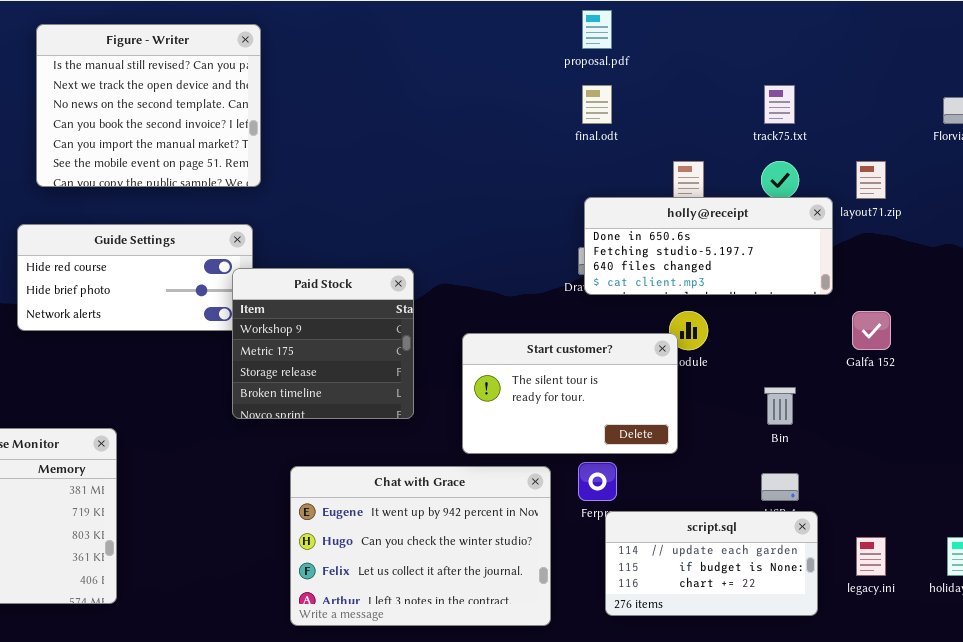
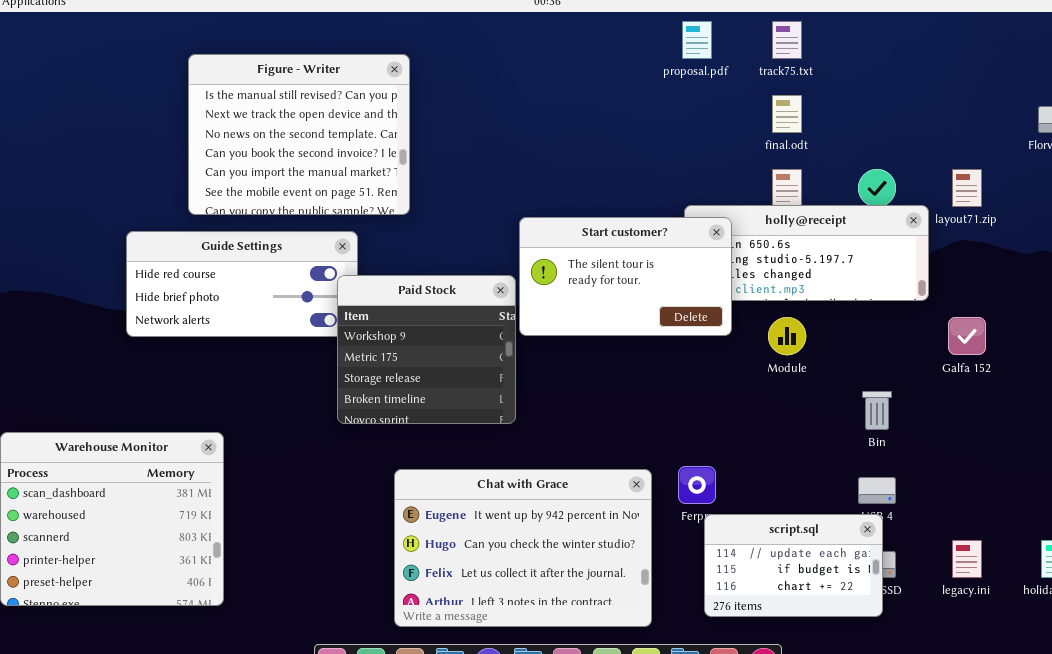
Figure - Writer: [36,24,261,187] -> [188,54,410,215], moved
final.odt: [582,85,612,124] -> [772,95,802,133], moved
track75.txt: [764,85,795,124] -> [772,21,802,59], moved
Start customer?: [462,333,678,454] -> [519,217,732,336], moved
script.sql: [605,511,818,616] -> [704,514,883,617], resized

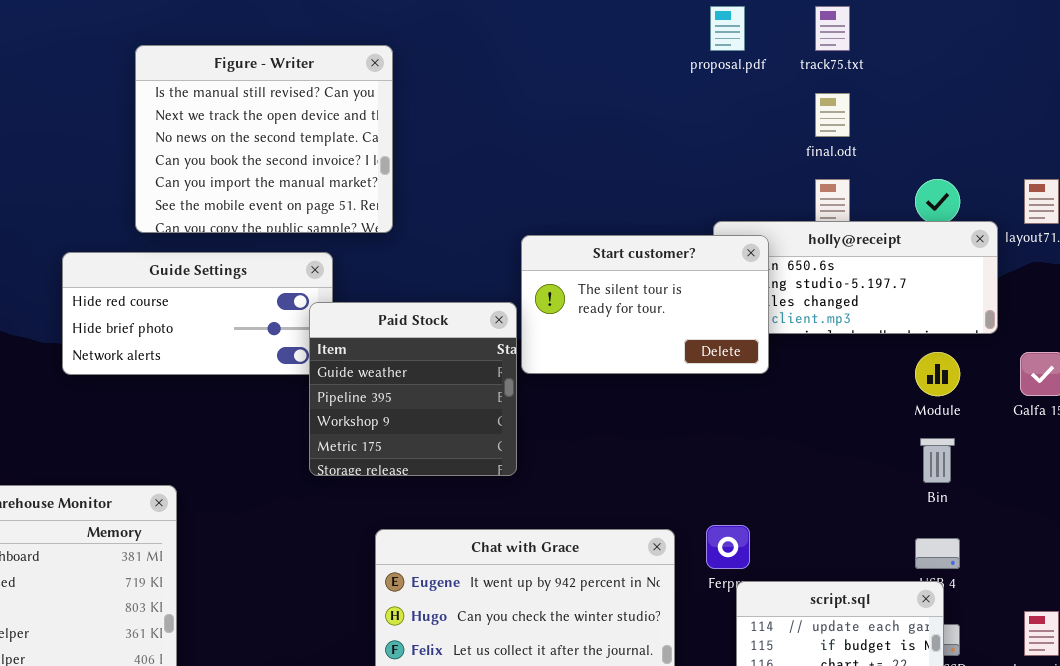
Paid Stock: [337,275,516,424] -> [309,302,517,476], scrolled up 2 rows
Module: [768,317,806,355] -> [915,352,960,396], moved

